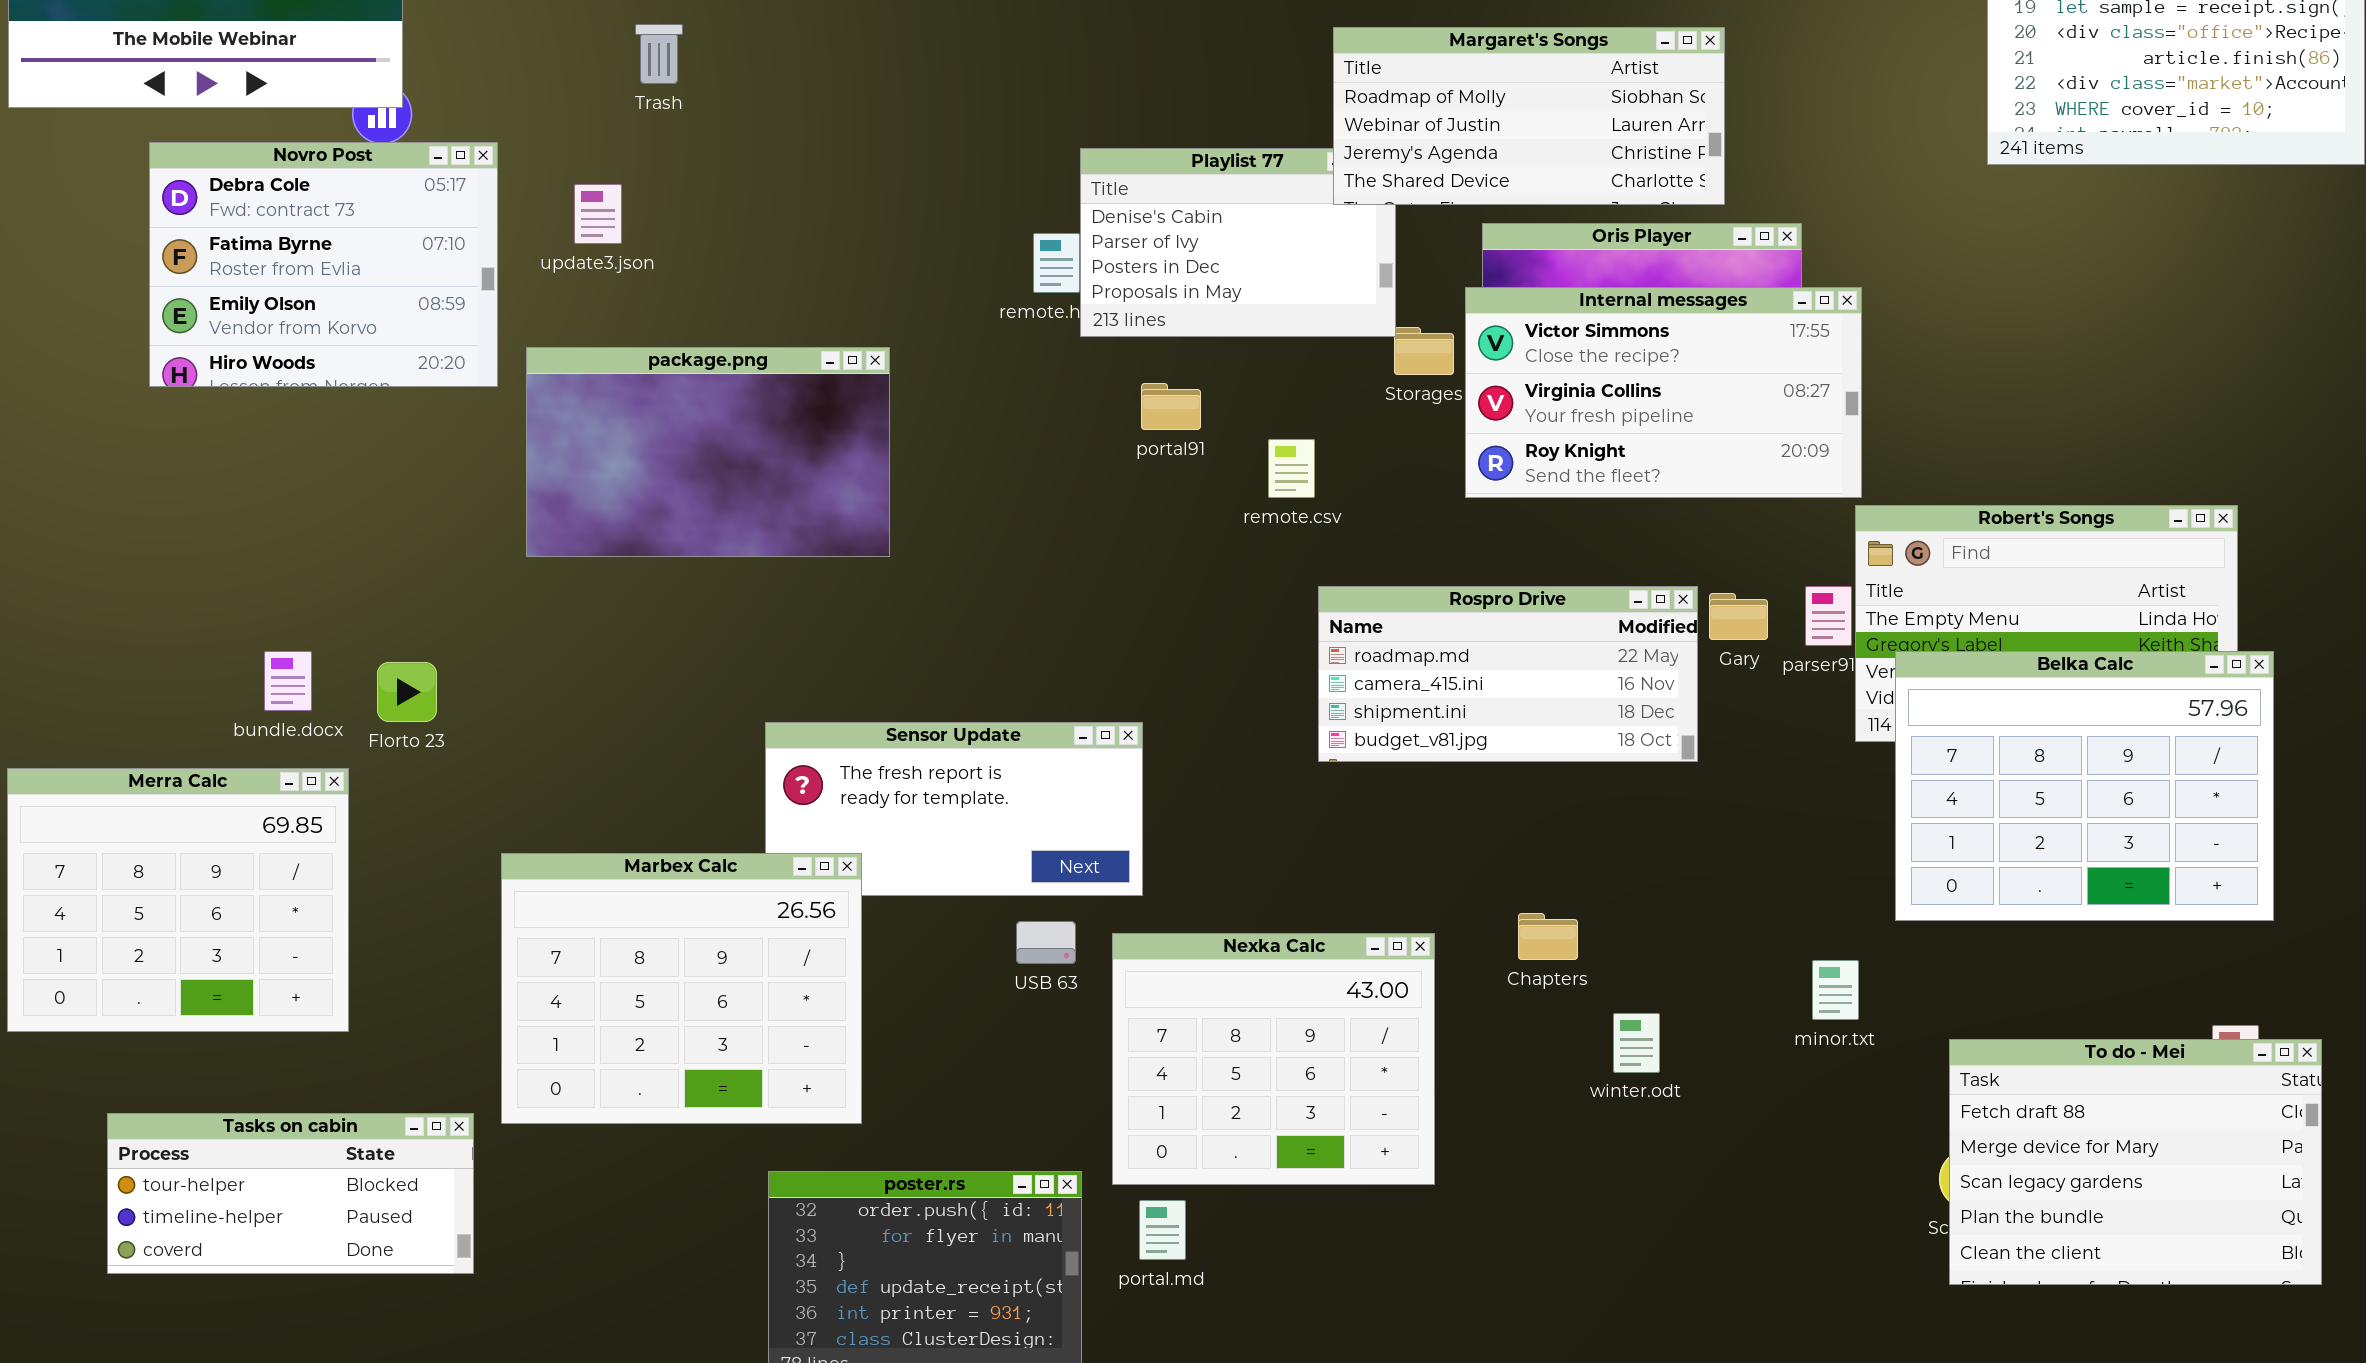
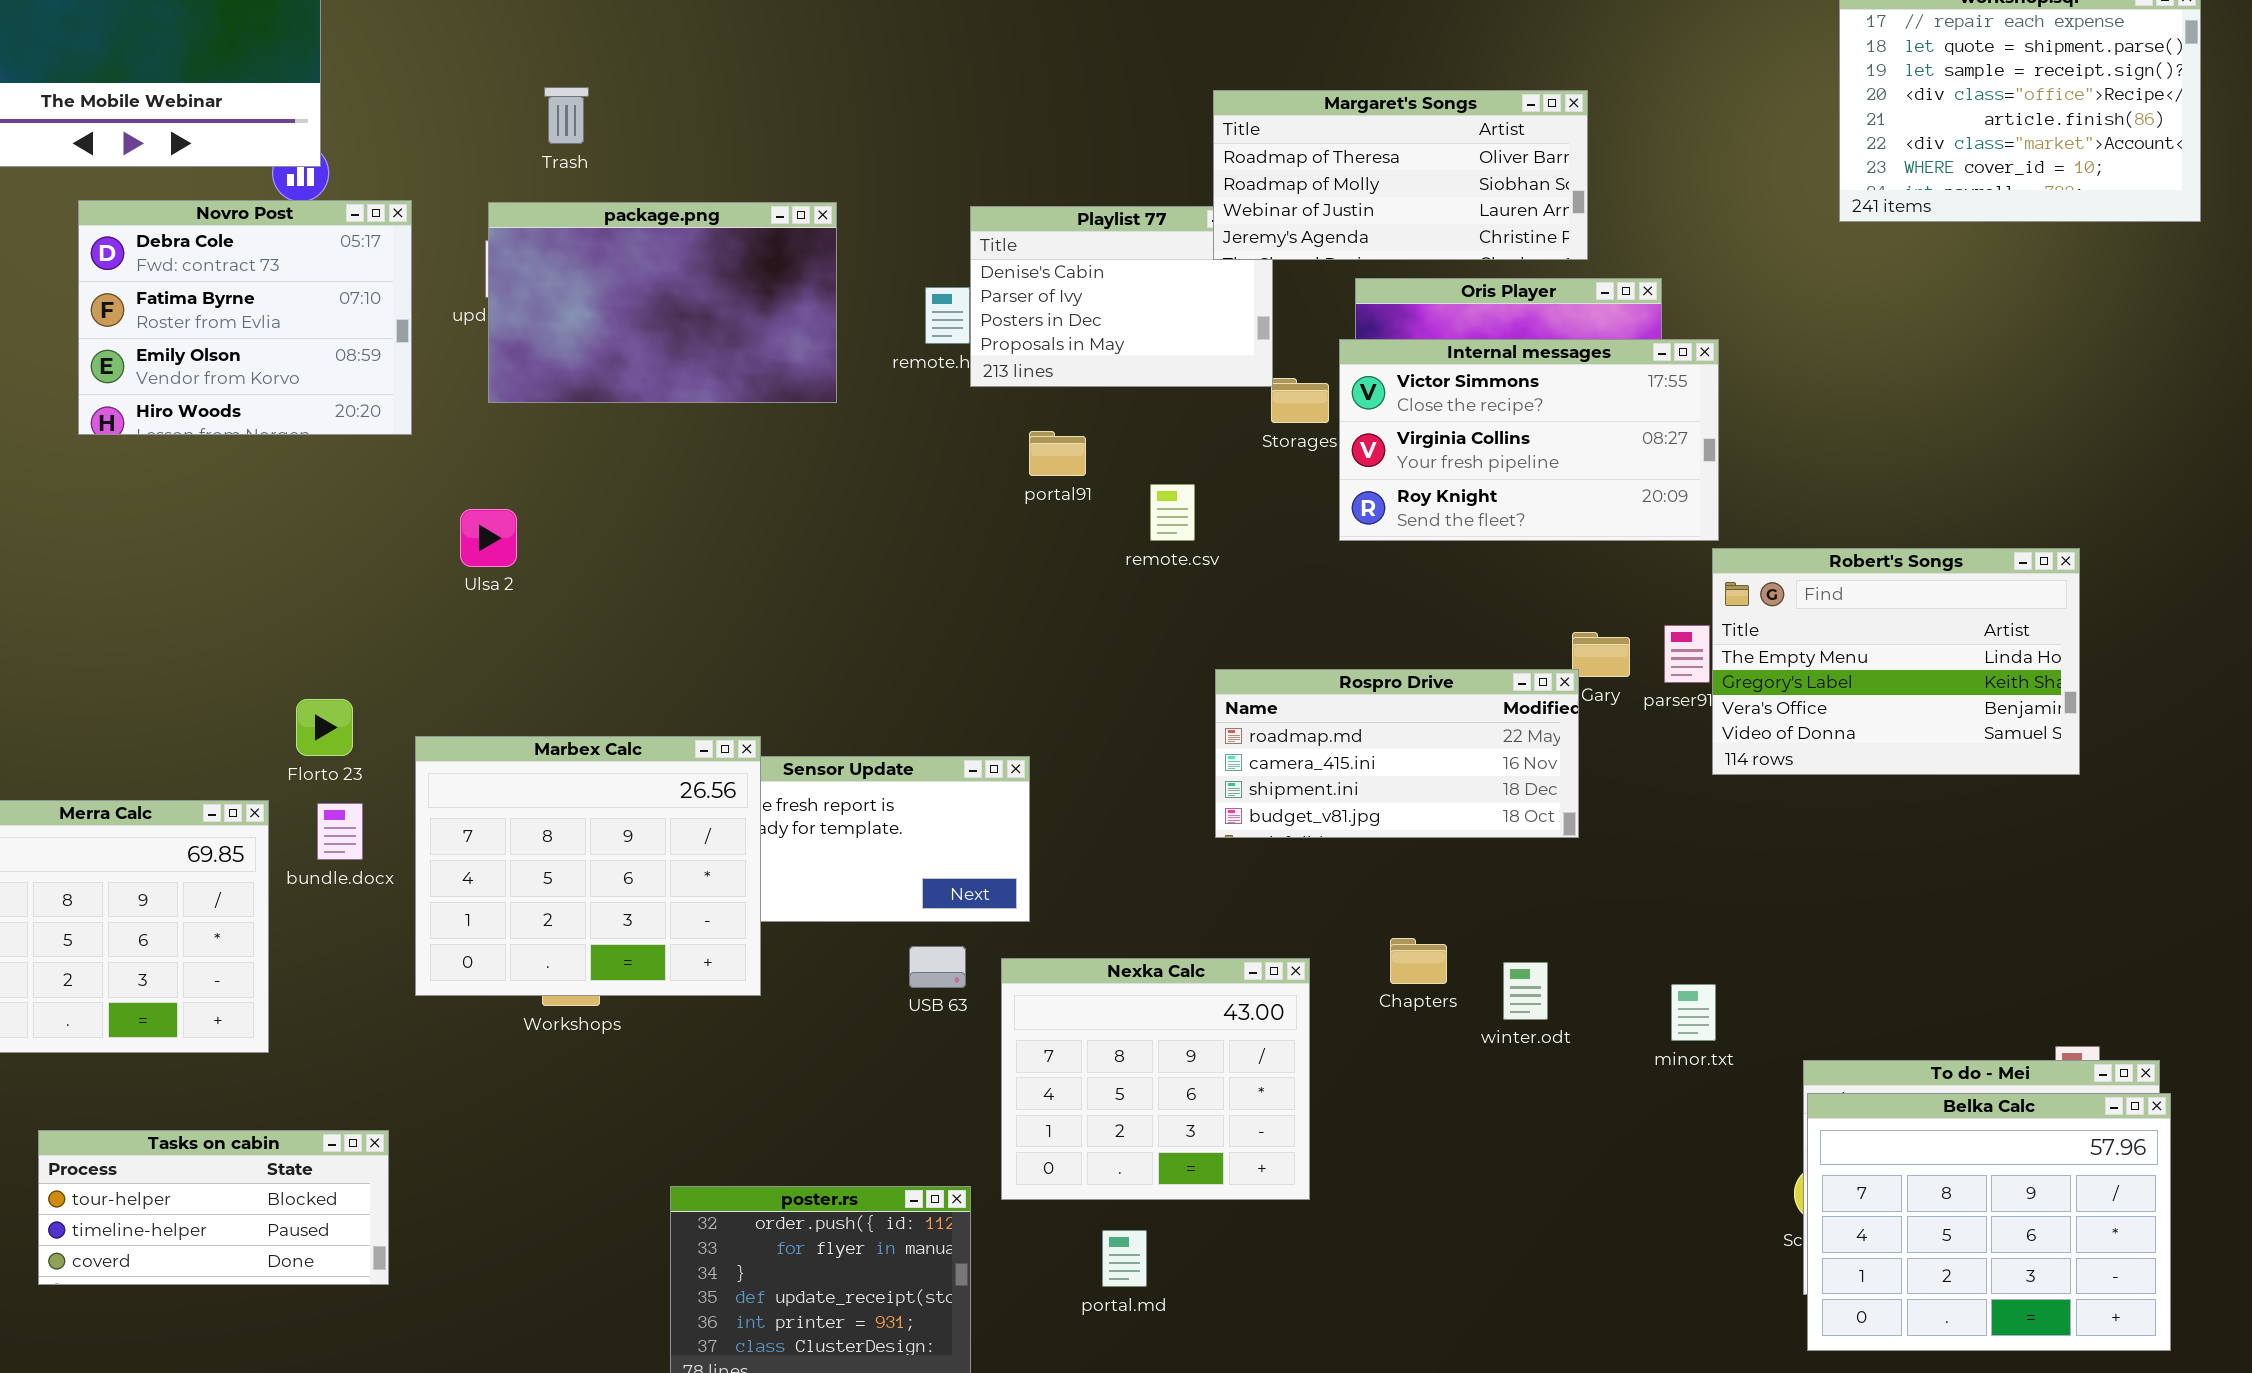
Margaret's Songs: [1333,27,1725,205] -> [1213,90,1588,260], scrolled up 1 row
package.png: [526,347,890,557] -> [488,202,837,403], moved
Rospro Drive: [1318,586,1698,762] -> [1215,669,1579,838], moved
bundle.docx: [264,651,312,711] -> [317,803,363,860], moved
Belka Calc: [1895,651,2274,921] -> [1807,1093,2171,1351], moved
Marbex Calc: [501,853,862,1124] -> [415,736,761,996], moved
winter.odt: [1613,1013,1660,1073] -> [1503,962,1548,1020], moved
portal.md: [1139,1200,1186,1260] -> [1102,1230,1147,1287], moved

